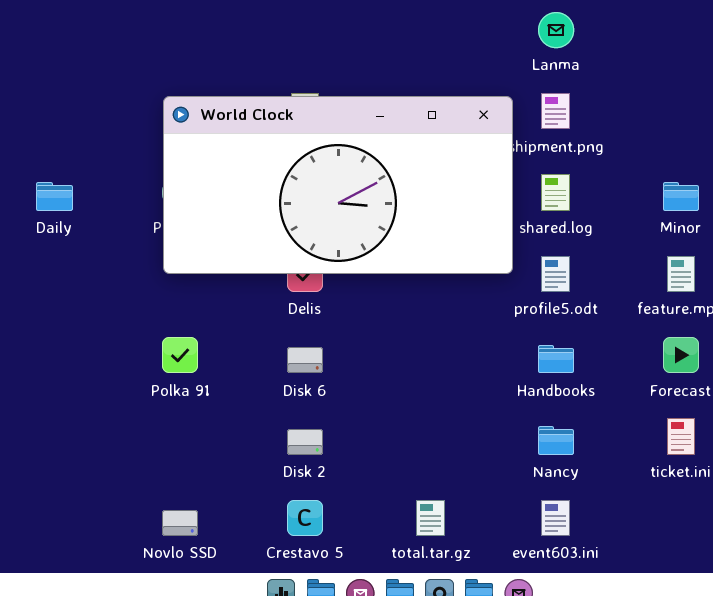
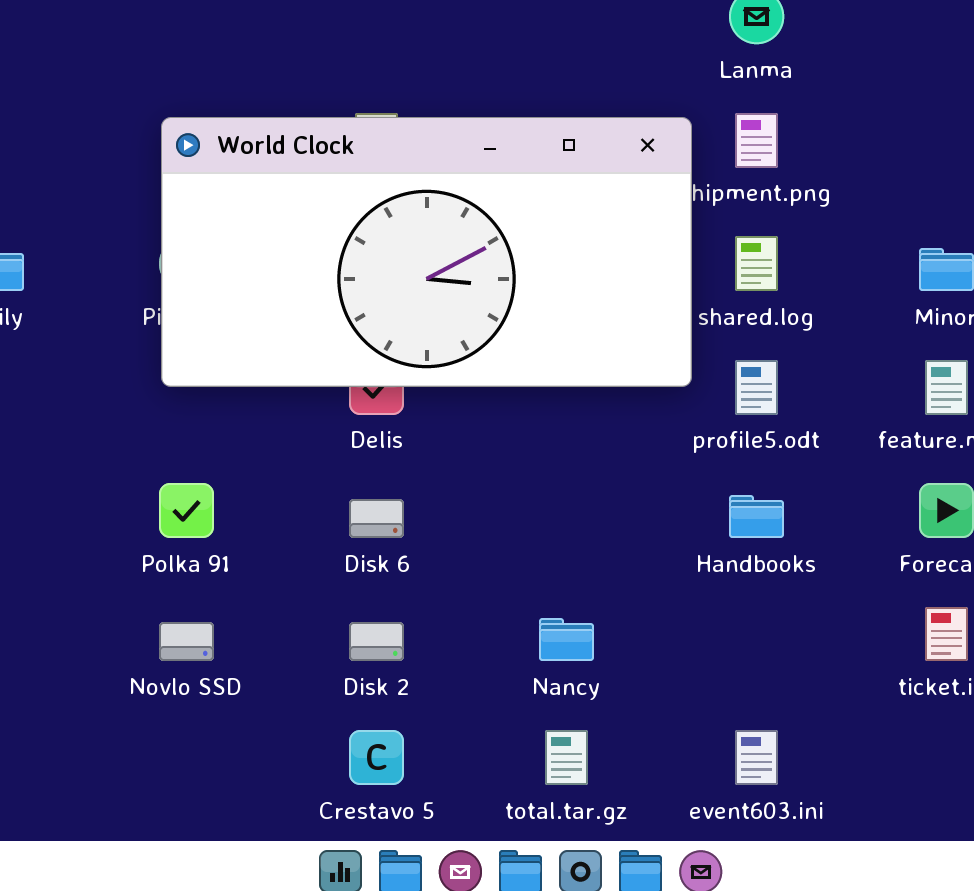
Nancy: [538,426,574,455] -> [539,618,594,661], moved
Novlo SSD: [162,510,198,536] -> [159,622,214,661], moved

